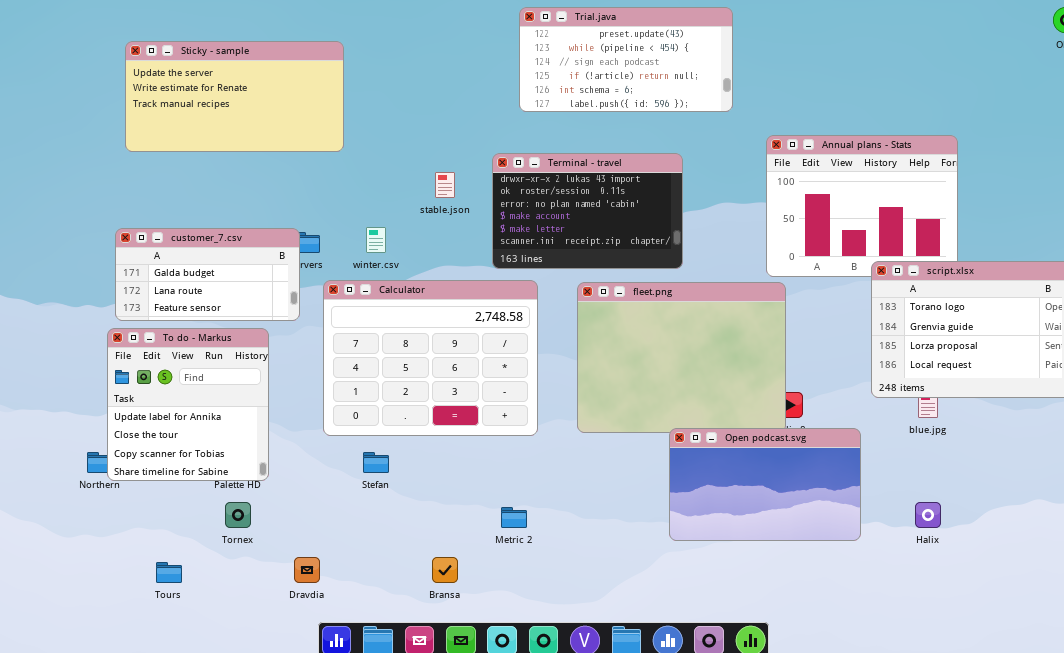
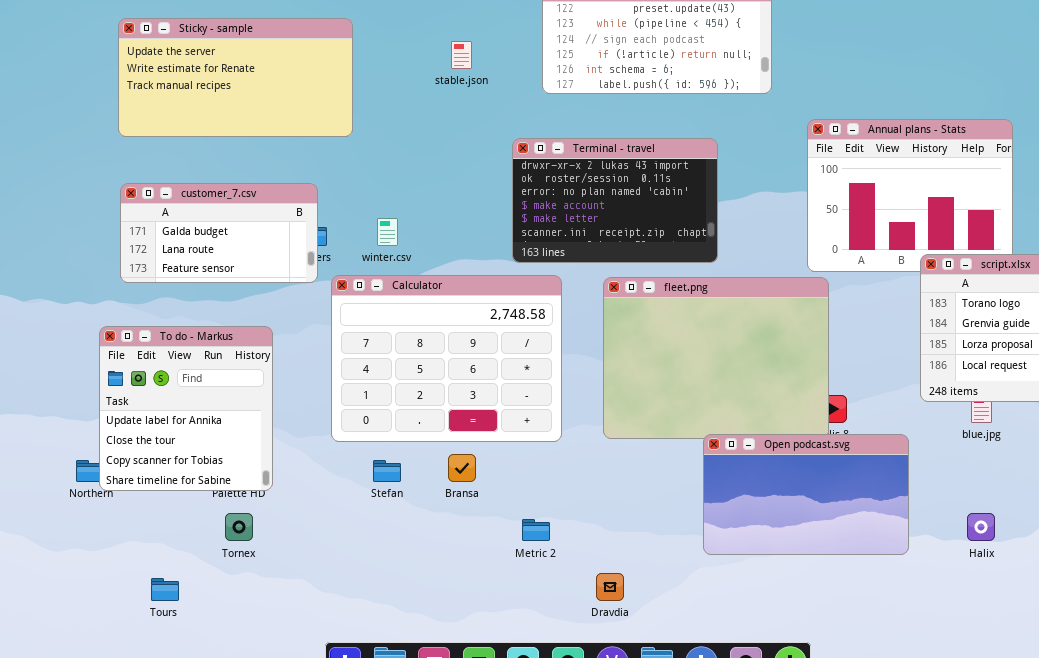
stable.json: [435,172,455,198] -> [451,41,472,69], moved
customer_7.csv: [115,228,300,321] -> [120,183,318,283], moved
Dravdia: [294,557,320,583] -> [596,573,624,601], moved
Bransa: [432,557,458,583] -> [448,454,476,482], moved

